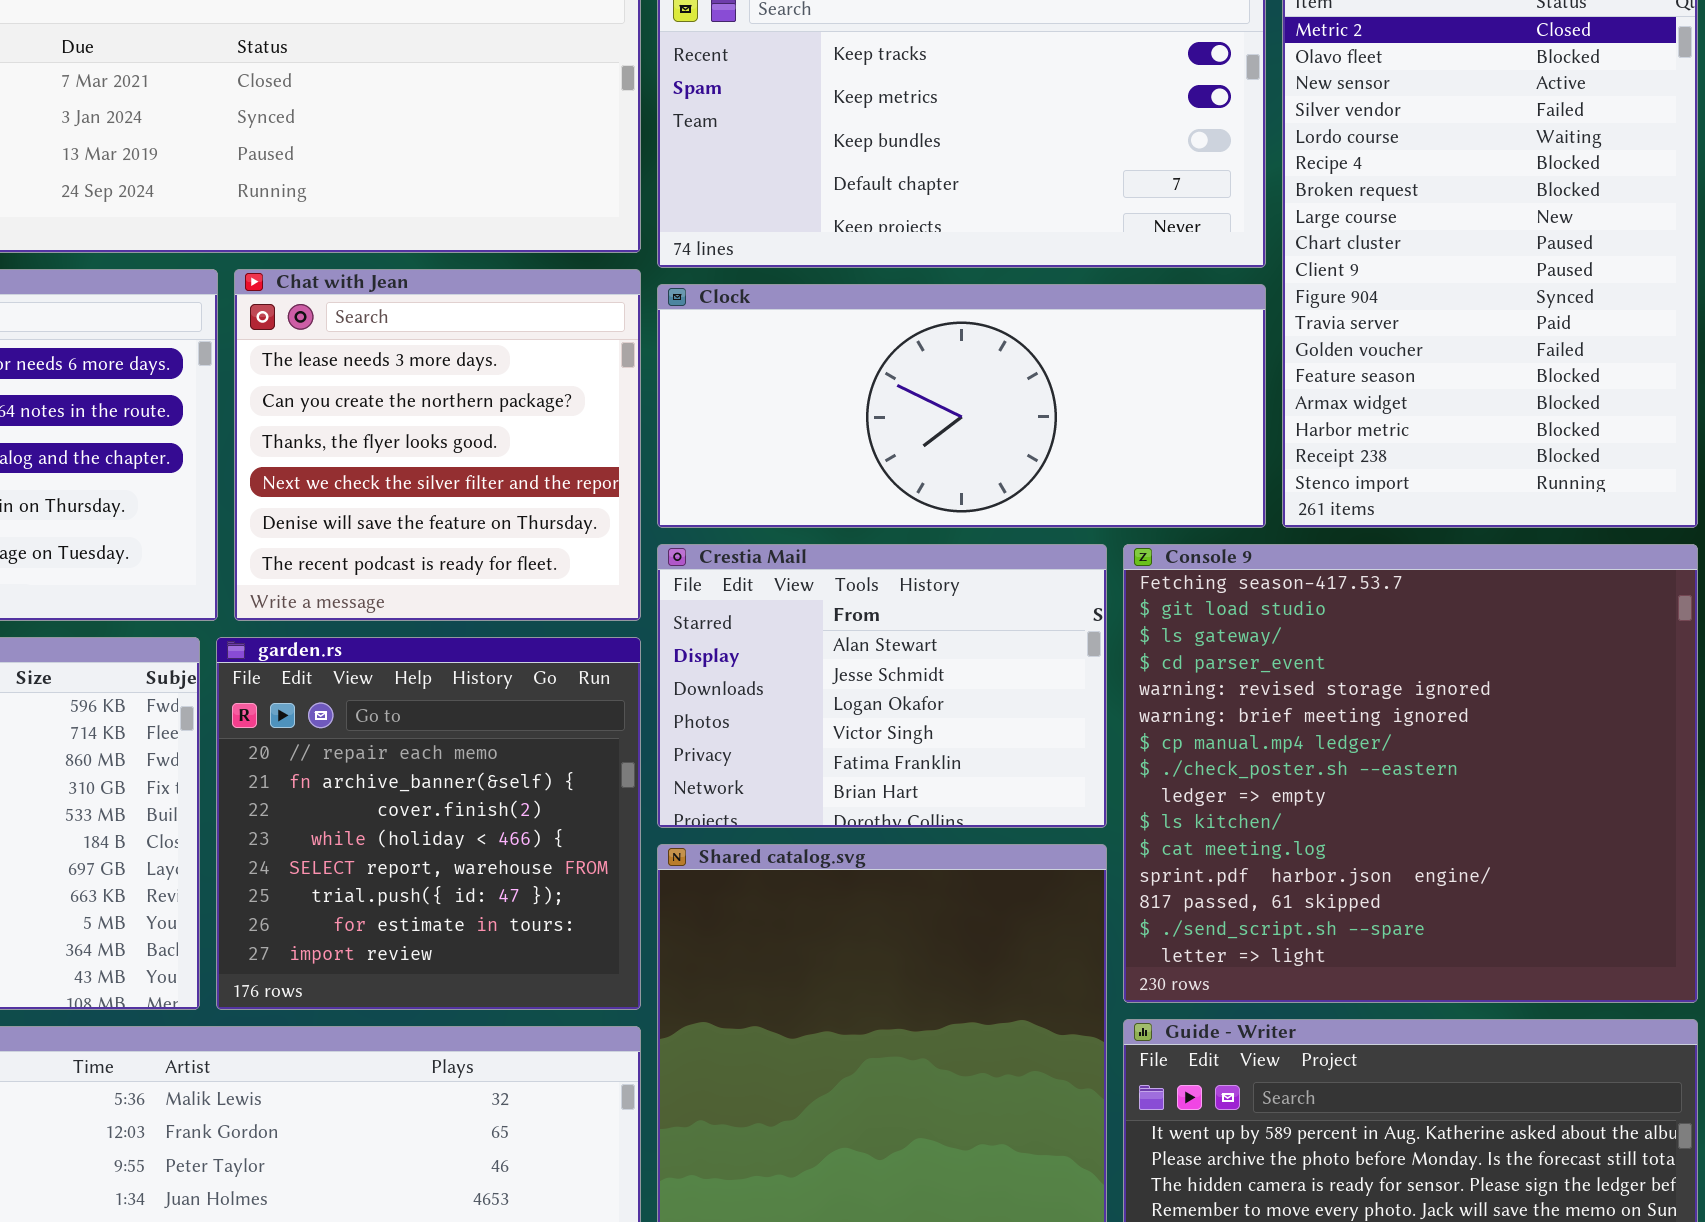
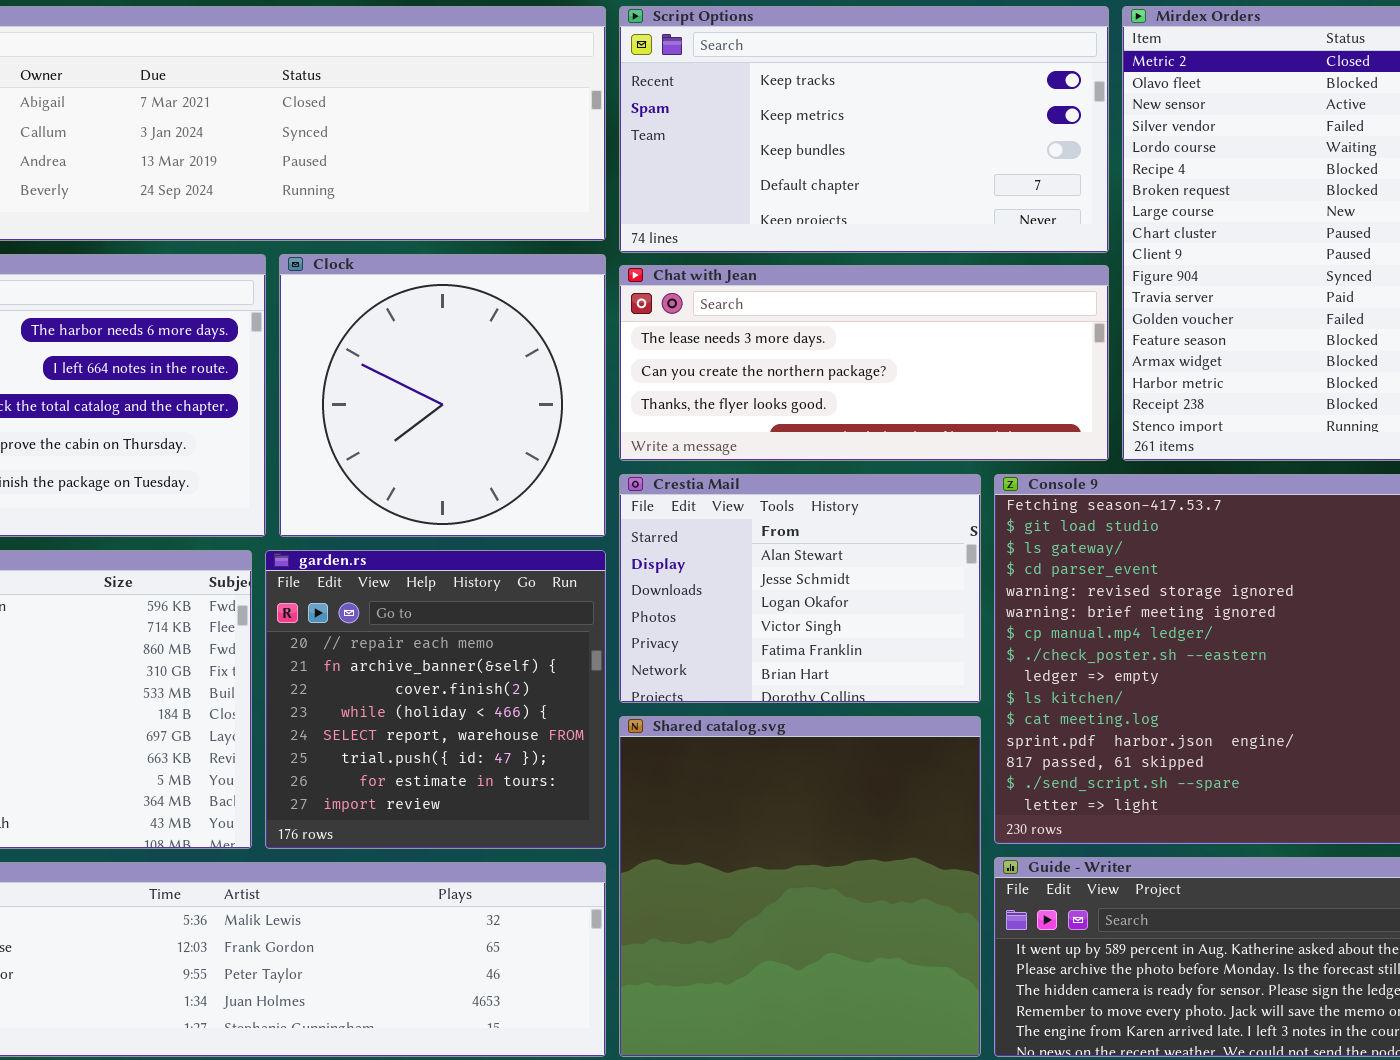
Chat with Jean: [234,269,641,621] -> [619,265,1109,461], moved, resized
Clock: [657,284,1266,528] -> [279,254,606,537], moved, resized

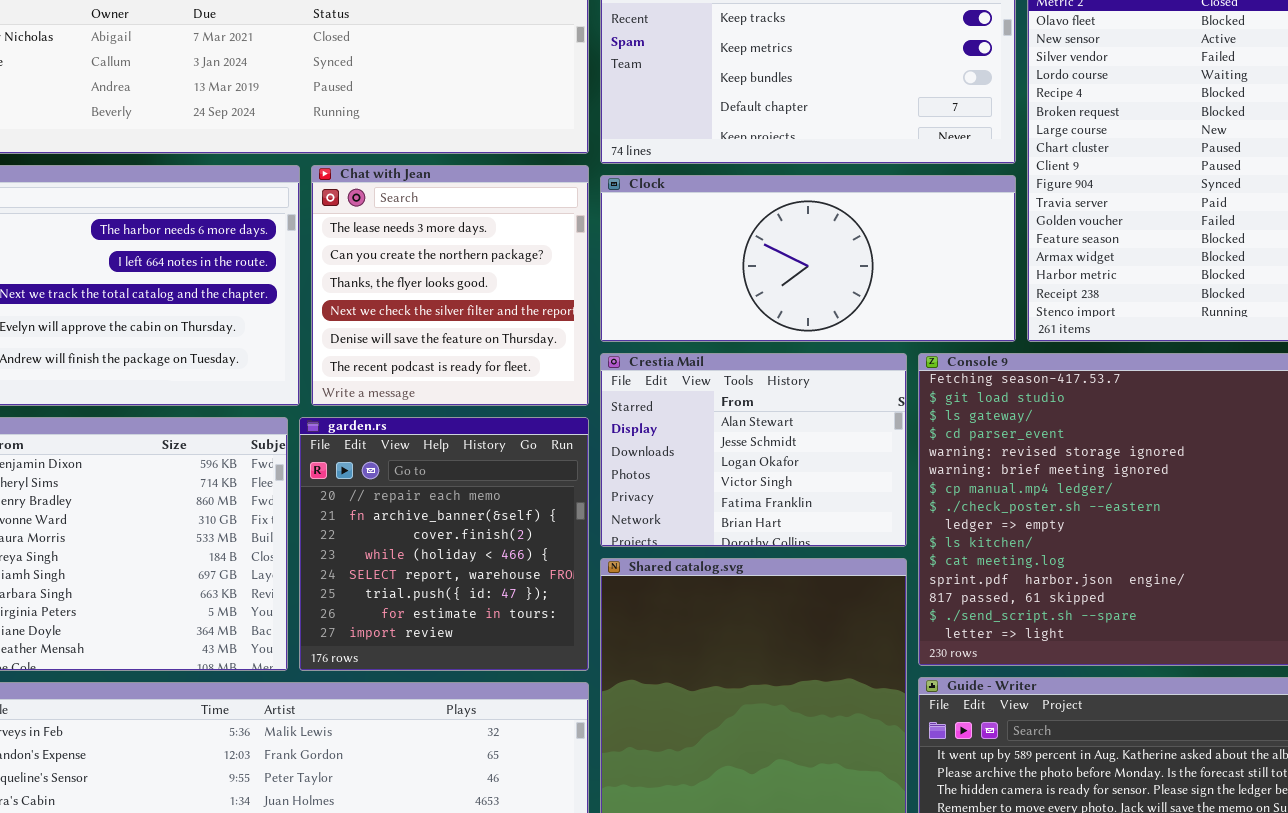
Clock: [279,254,606,537] -> [600,175,1016,342], moved, resized
Chat with Jean: [619,265,1109,461] -> [311,165,589,406], moved, resized

